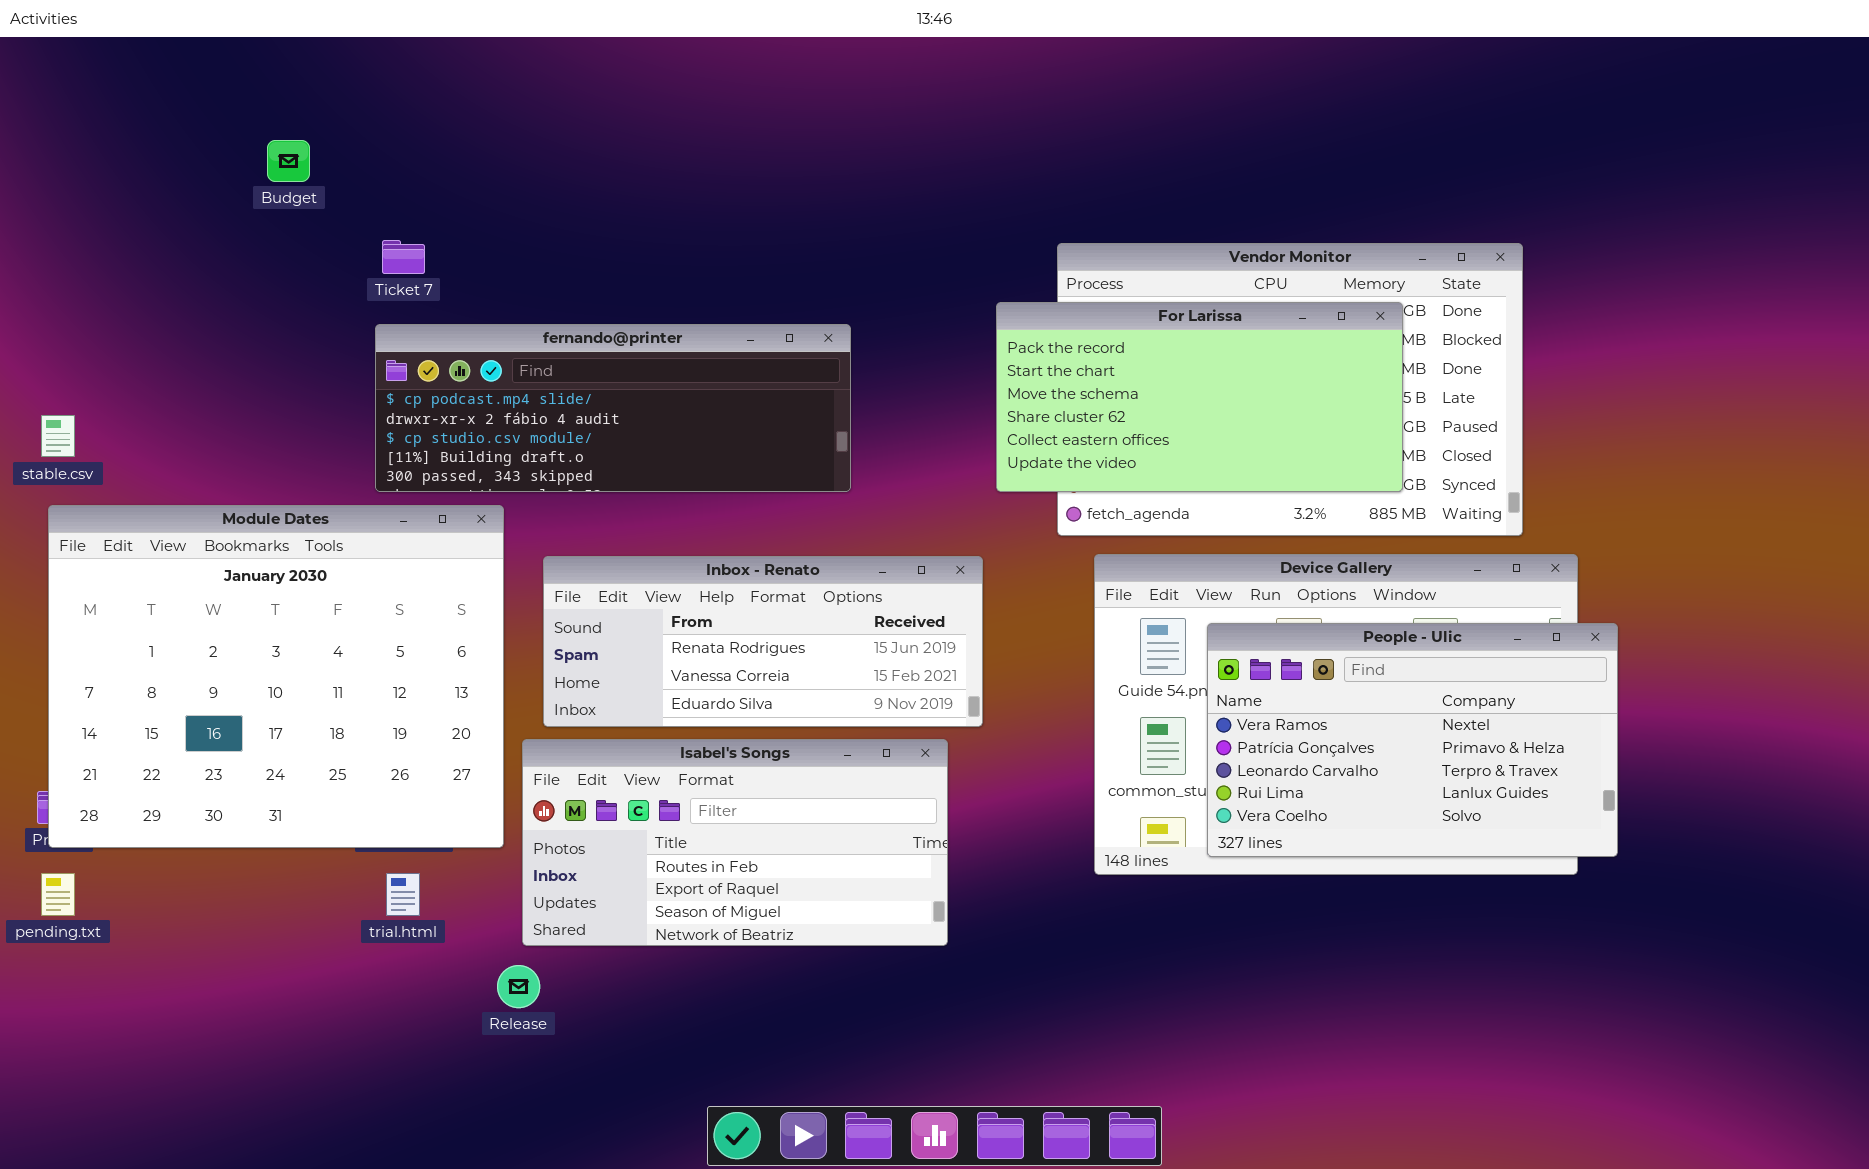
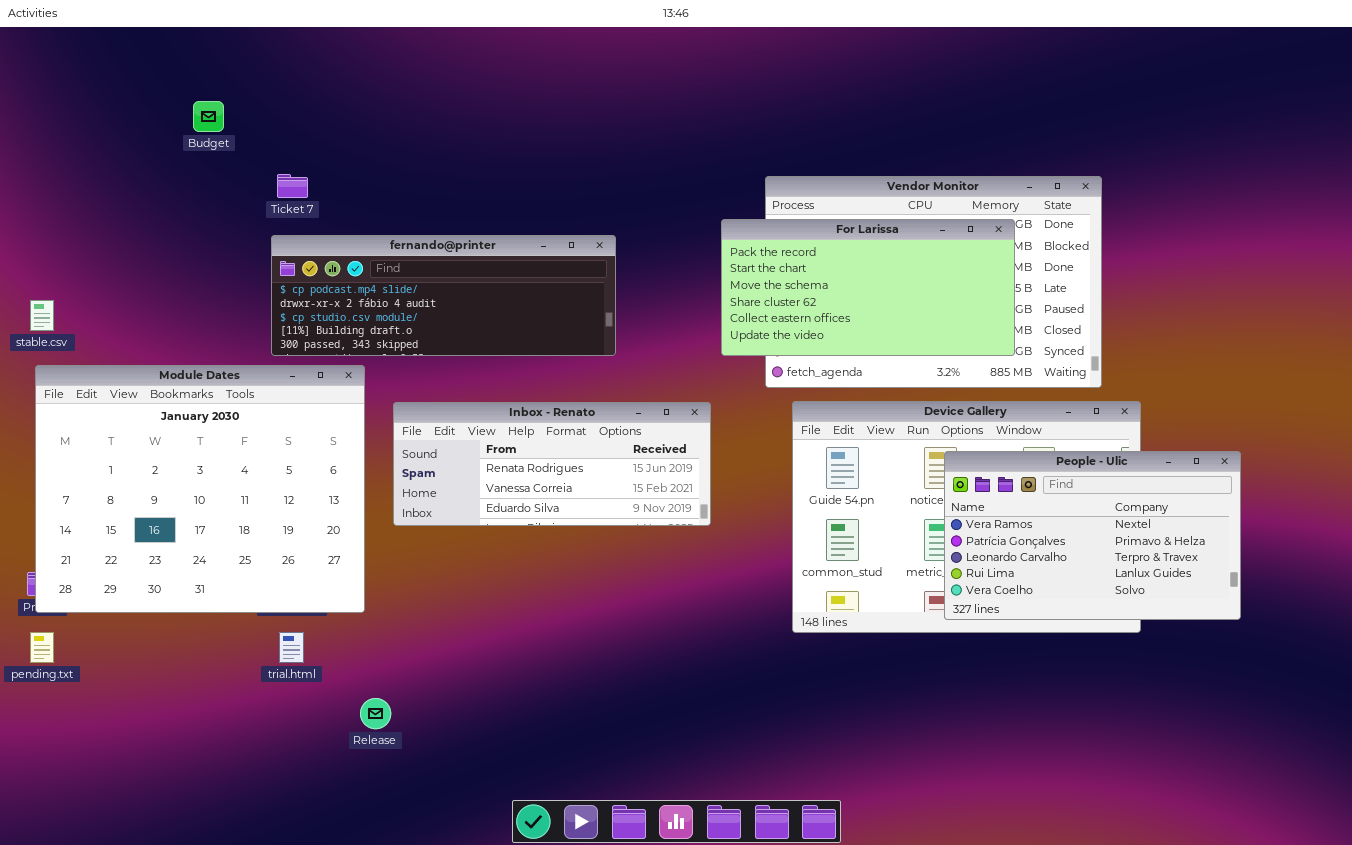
People - Ulic: [1207,623,1618,857] -> [944,451,1241,620], moved
Isabel's Songs: [522,739,948,946] -> none, closed

